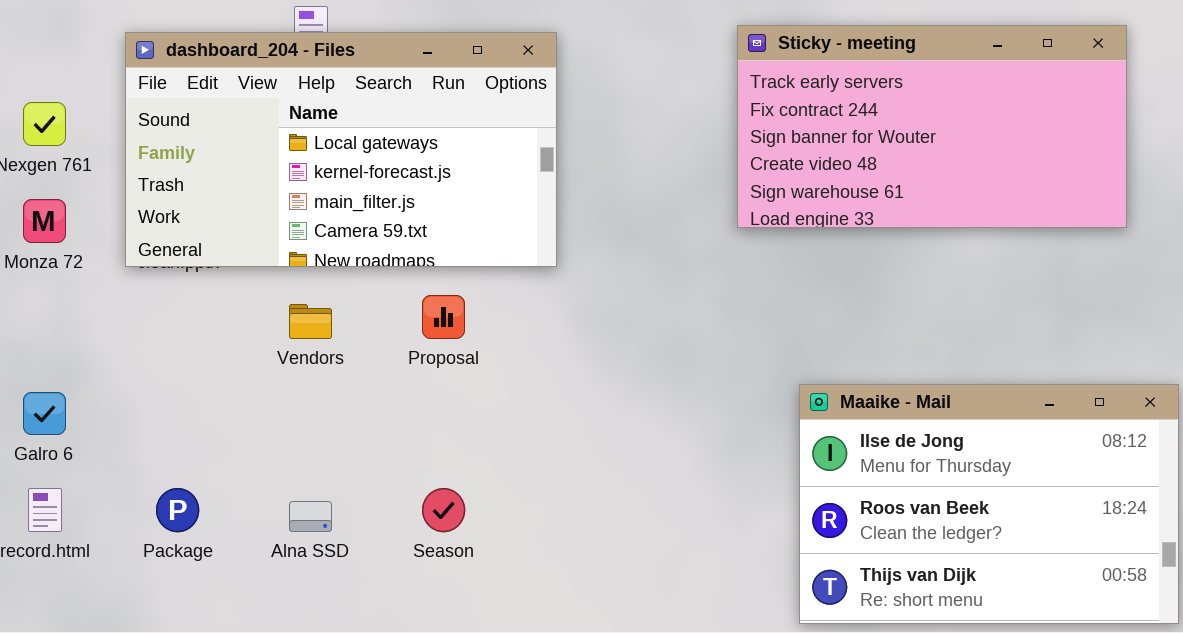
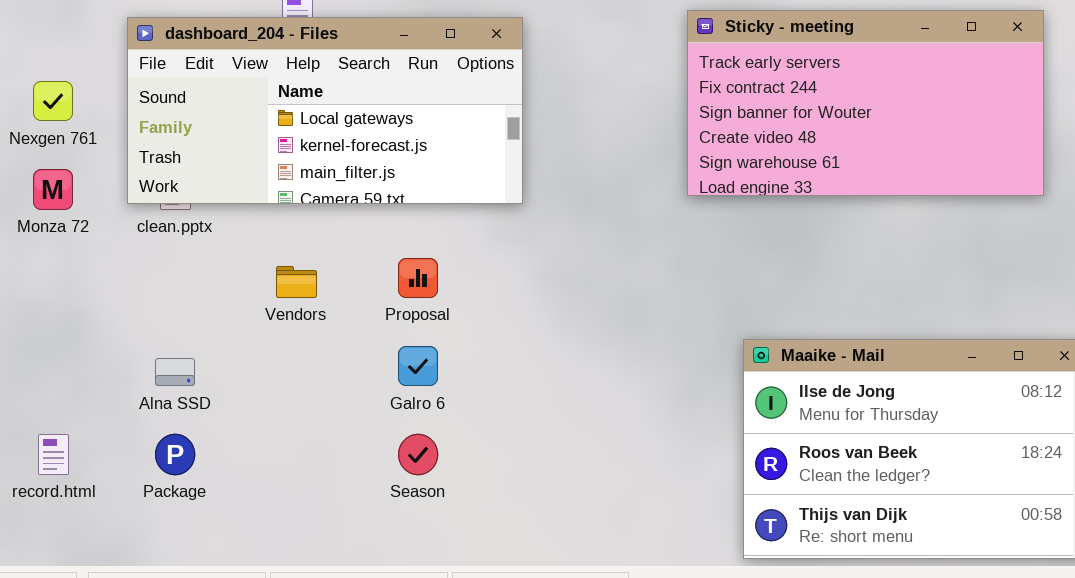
dashboard_204 - Files: [125,32,557,267] -> [127,17,523,204], resized
Galro 6: [23,392,66,435] -> [398,346,438,386], moved
Alna SSD: [289,501,332,532] -> [155,358,195,386], moved

